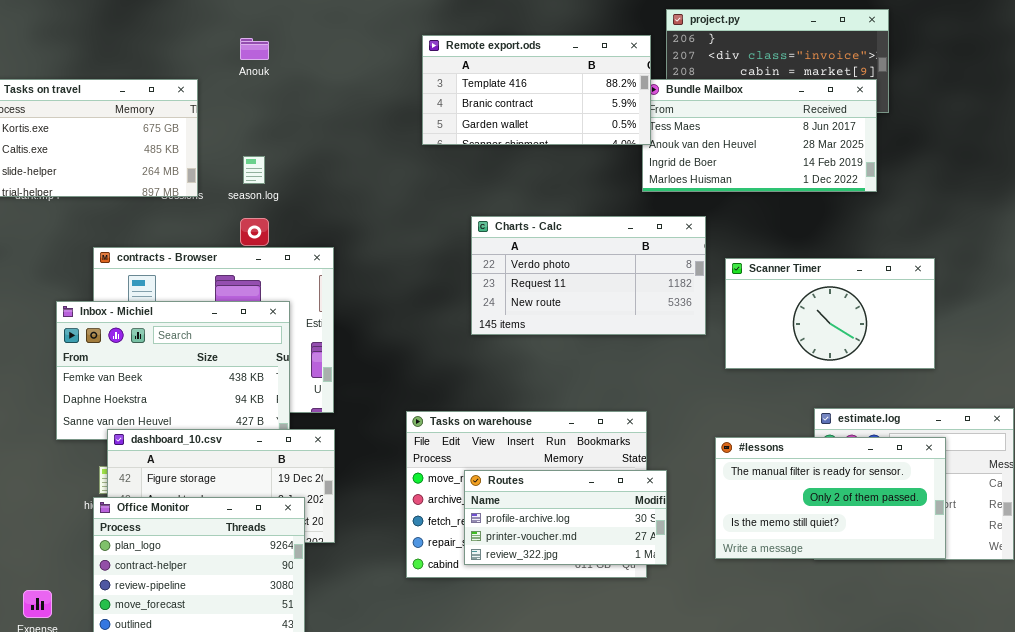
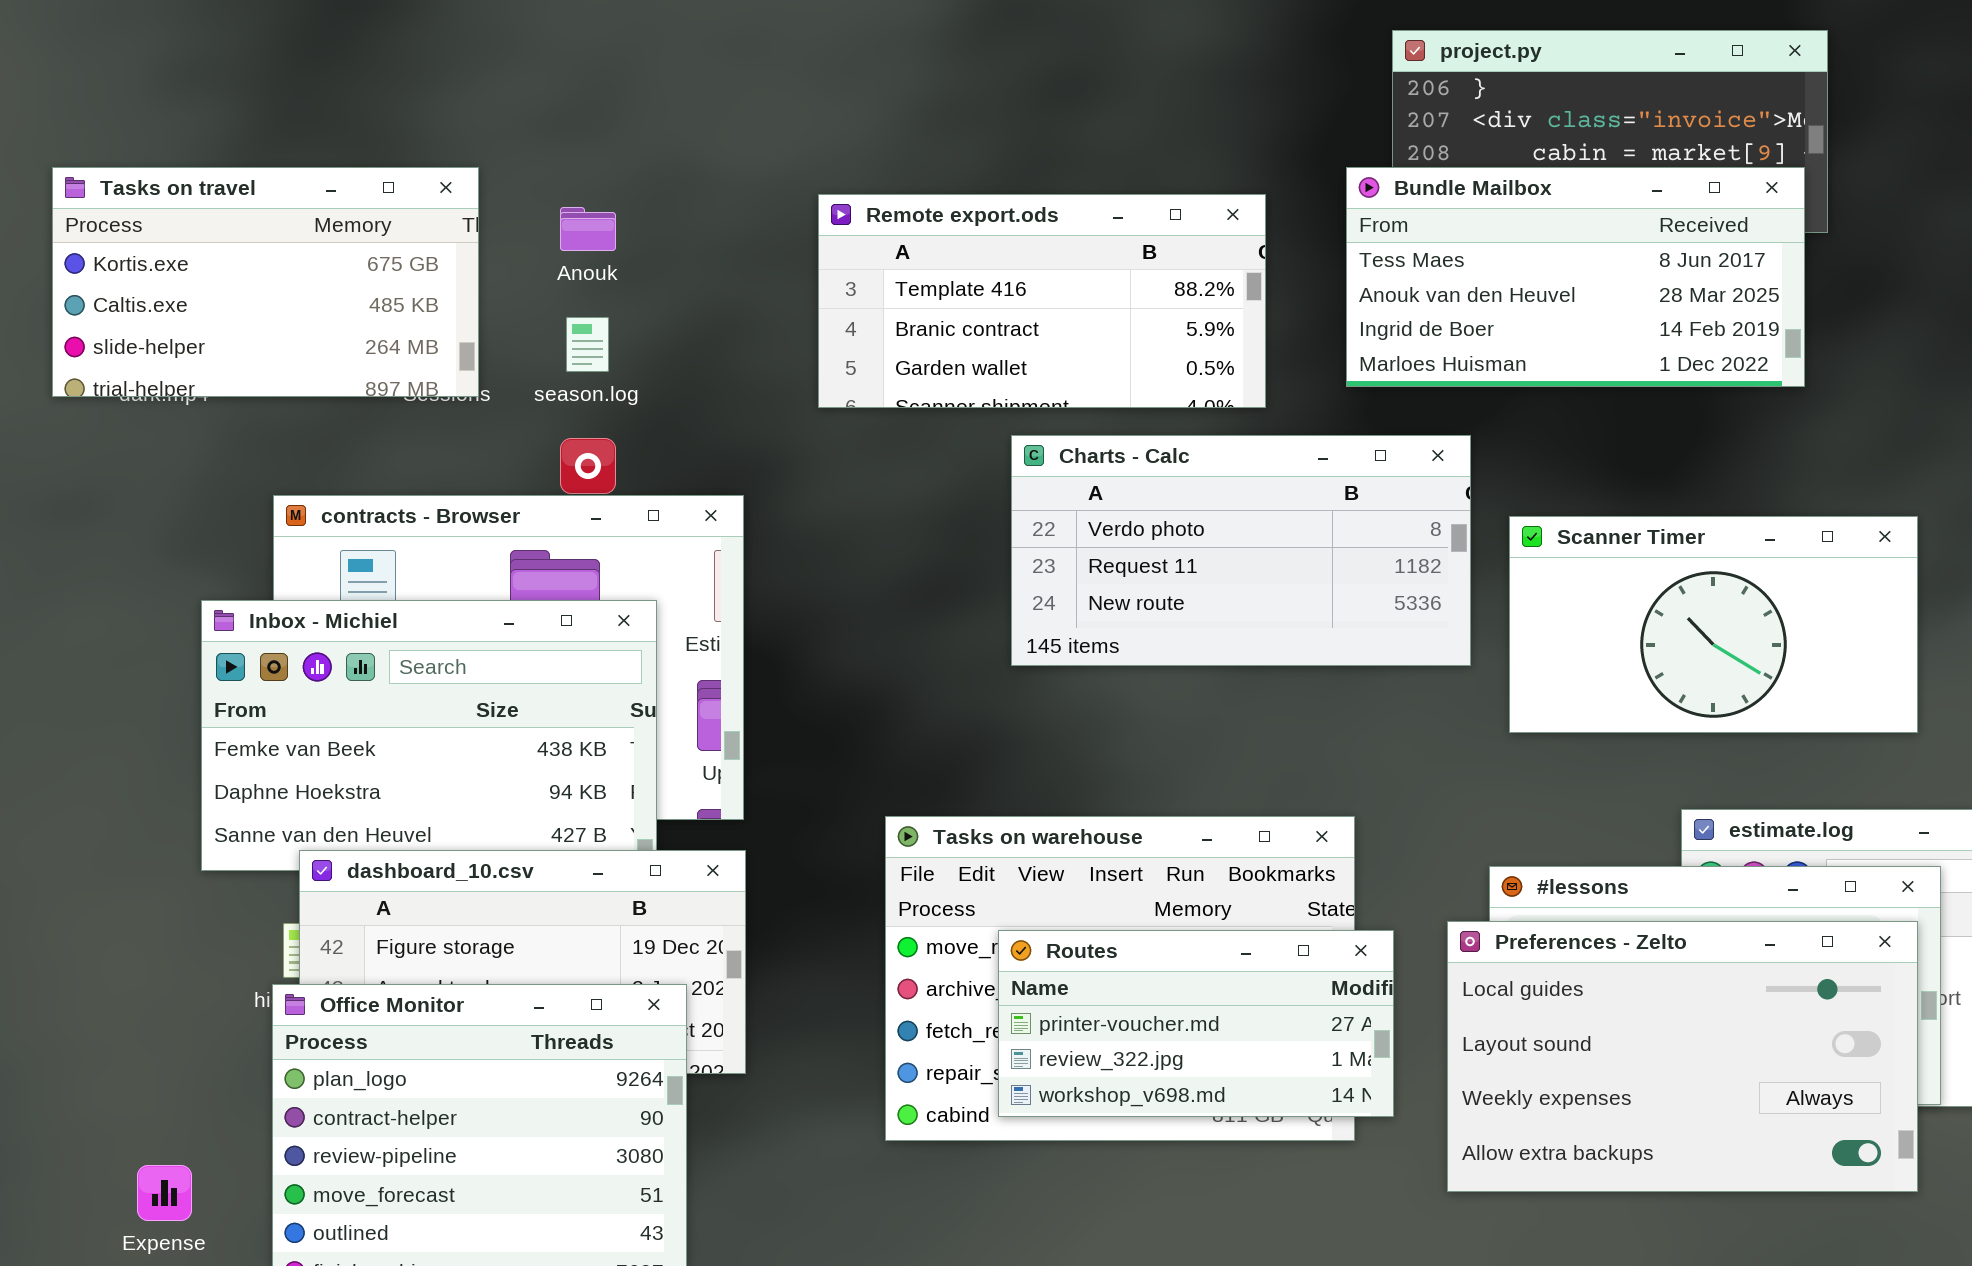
Remote export.ods: [422,35,651,145] -> [818,194,1266,408], moved
Anouk: [240,38,269,60] -> [560,207,616,251], moved
Preferences - Zelto: none -> [1447,921,1918,1192], opened
Routes: [464,470,667,565] -> [998,930,1394,1117], scrolled down 1 row

